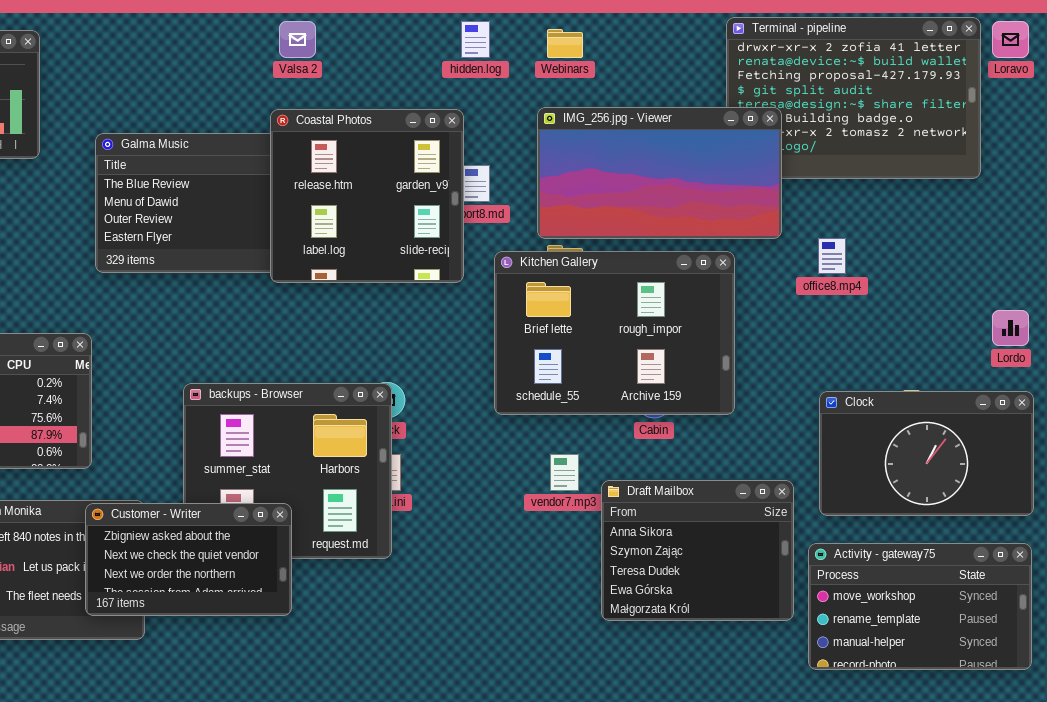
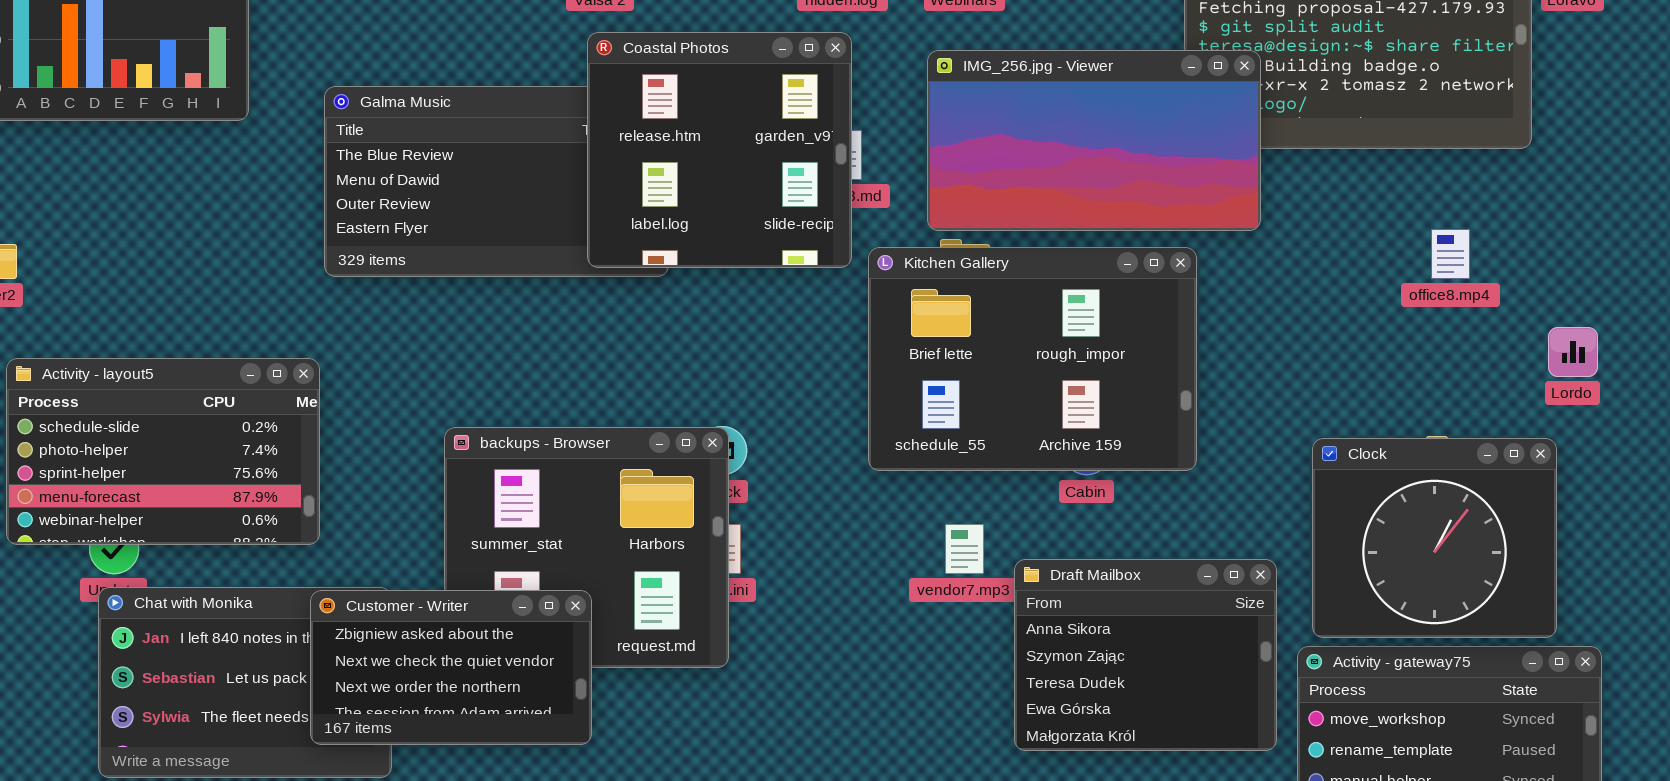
Coastal Photos: [270,109,464,283] -> [587,32,852,268], moved
office8.mp4: [818,238,846,274] -> [1431,229,1470,279], moved
Clock: [819,391,1034,516] -> [1312,438,1557,638], resized

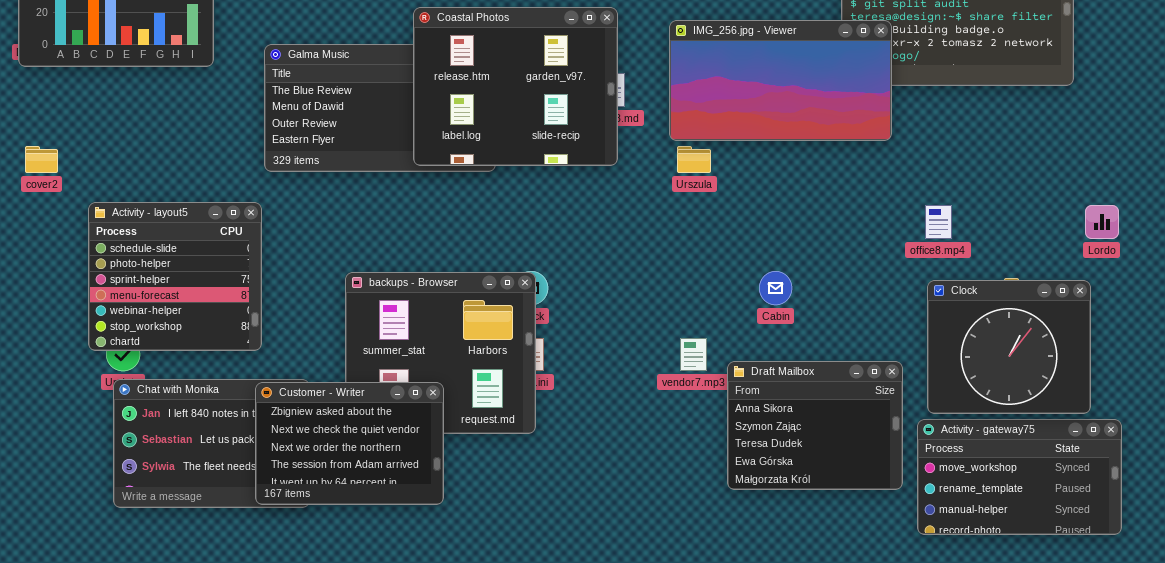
Coastal Photos: [587,32,852,268] -> [413,7,618,166], resized
office8.mp4: [1431,229,1470,279] -> [925,205,952,239], moved
Kitchen Gallery: [868,247,1197,471] -> none, closed
Activity - layout5: [6,358,320,545] -> [88,202,262,351], resized
Customer - Writer: [310,590,592,745] -> [255,382,444,505], resized

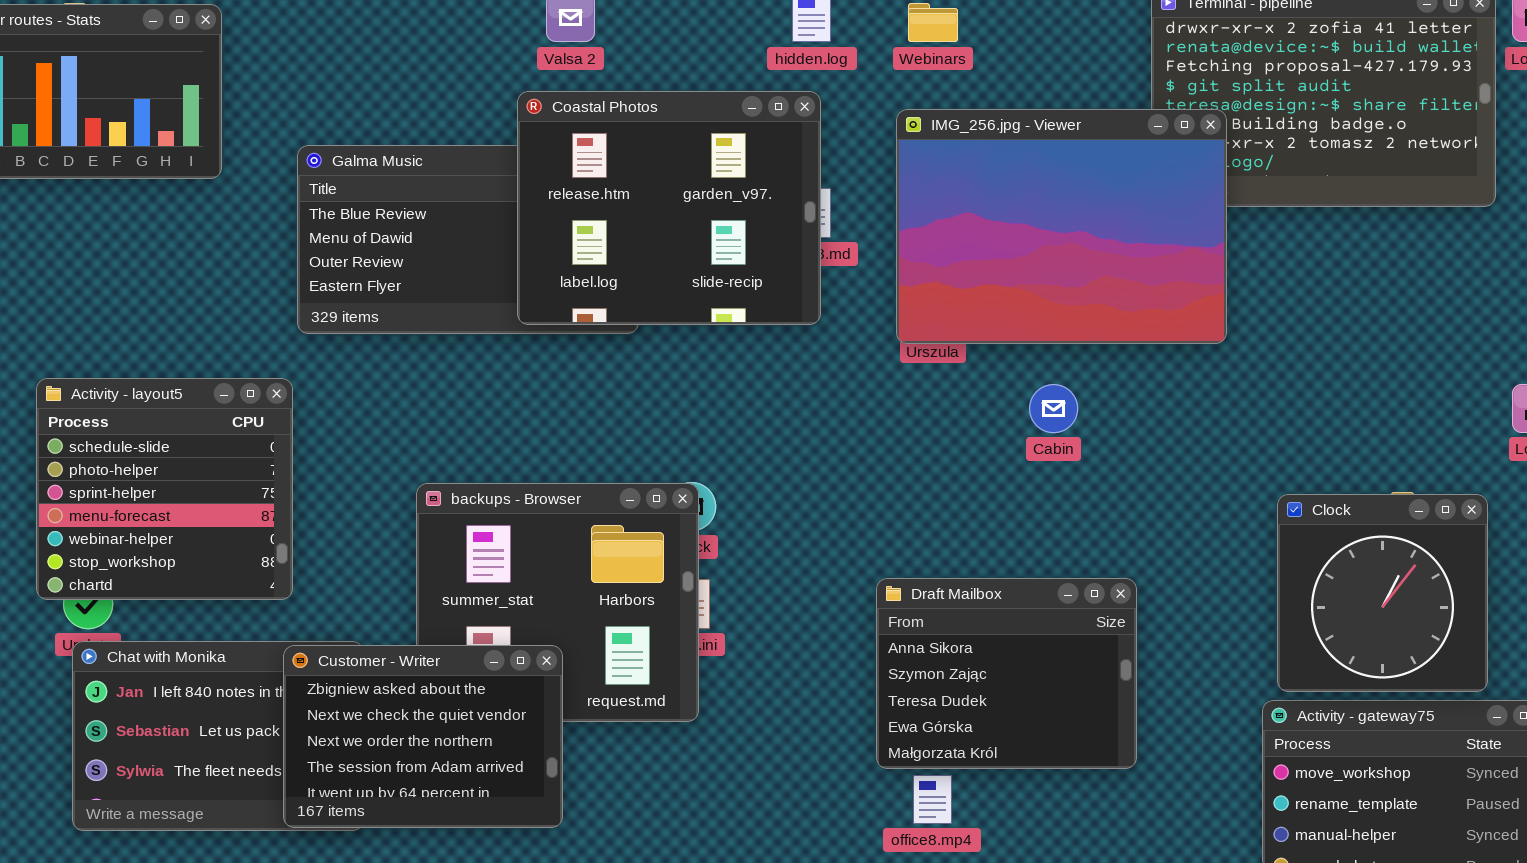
IMG_256.jpg - Viewer: [669,20,892,141] -> [896,109,1227,344], resized
office8.mp4: [925,205,952,239] -> [913,775,952,824], moved
Cabin: [759,271,792,305] -> [1029,384,1078,433], moved
Clock: [927,280,1091,414] -> [1277,494,1488,692], resized
Draft Mailbox: [727,361,903,490] -> [876,578,1137,769], moved

